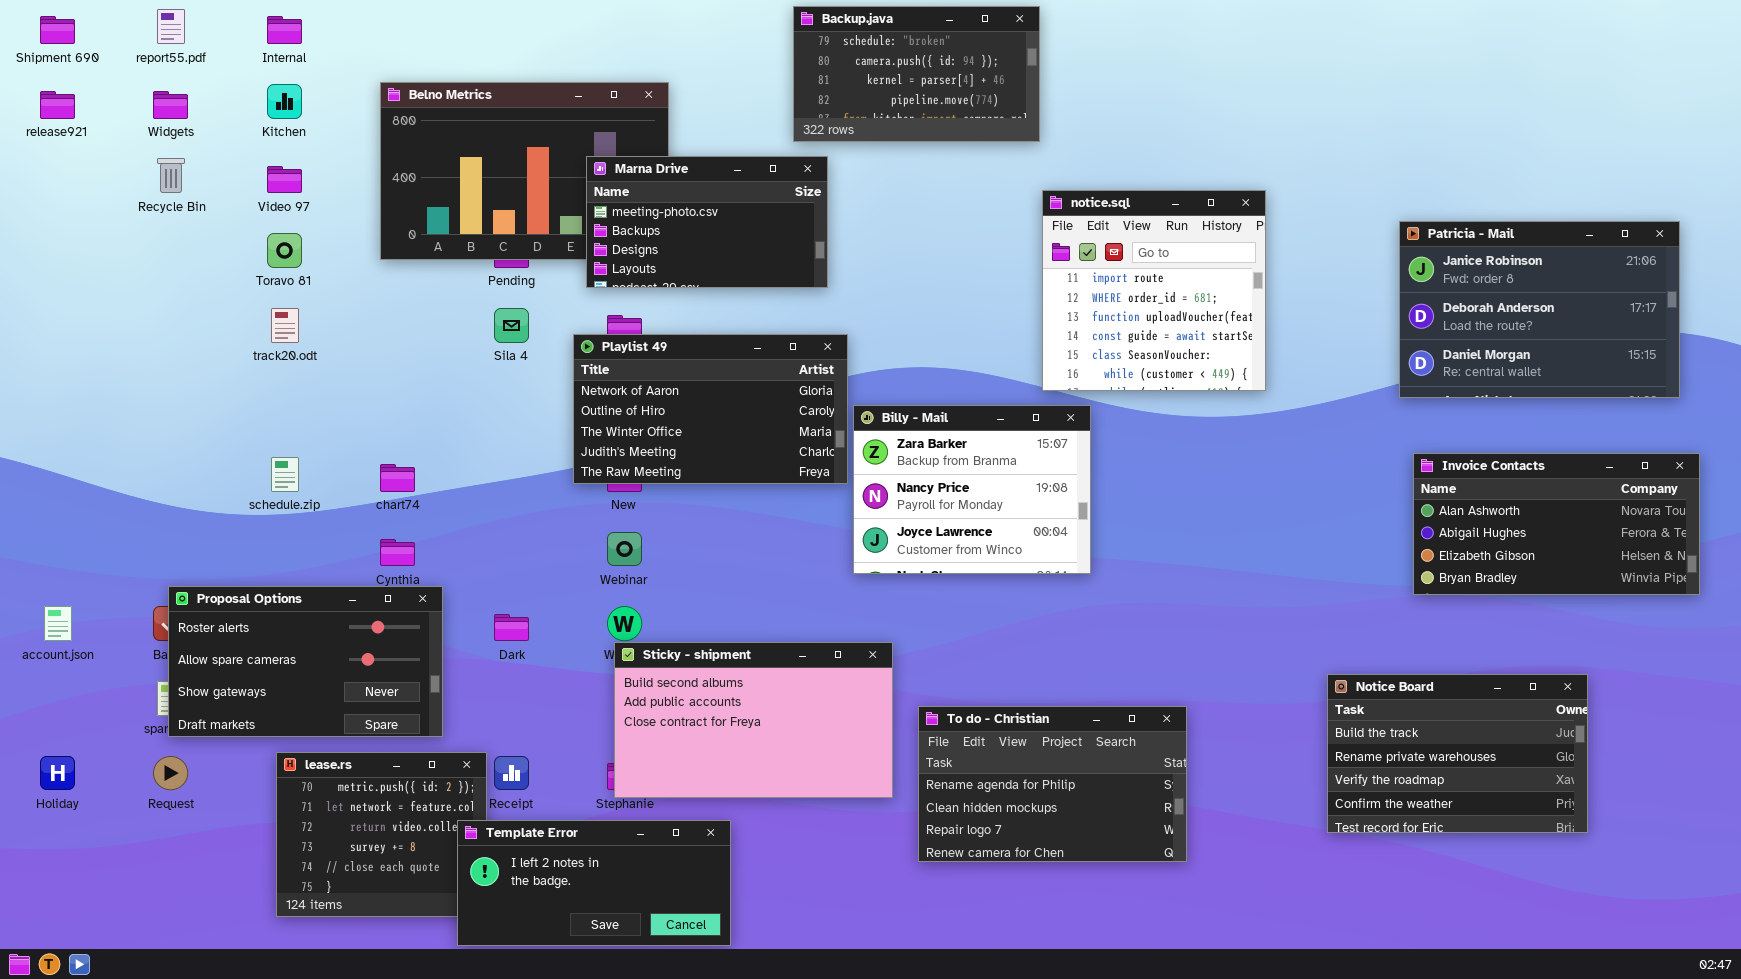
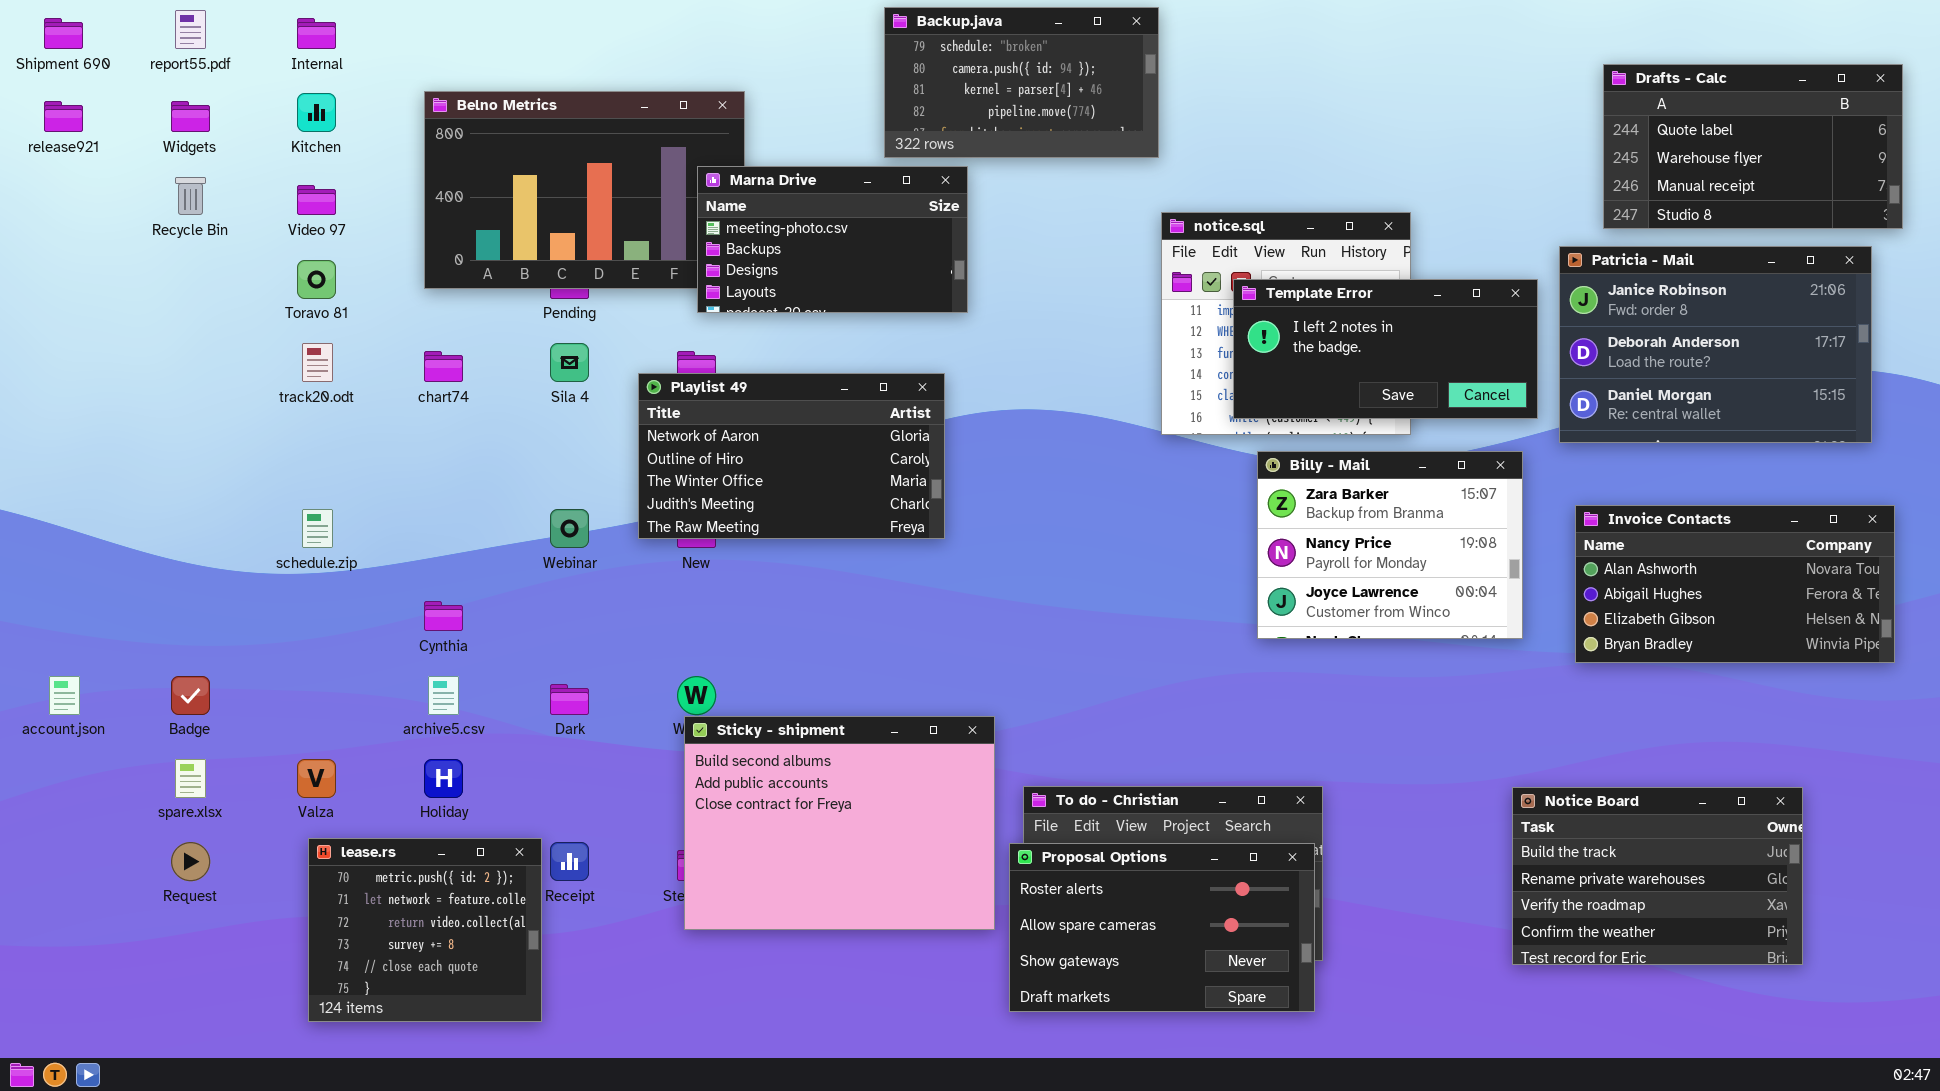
Drafts - Calc: none -> [1603,64,1903,229], opened
Marna Drive: [586,156,828,288] -> [697,166,968,313], moved
Billy - Mail: [853,405,1091,574] -> [1257,451,1523,639], moved
chart74: [380,464,415,492] -> [424,351,463,382], moved
Webinar: [607,532,642,566] -> [550,509,589,548], moved
Proposal Options: [168,586,443,737] -> [1009,843,1315,1012], moved
Sticky - shipment: [614,642,893,798] -> [684,716,995,930], resized
Notice Board: [1327,674,1588,833] -> [1512,787,1803,965], moved
Holiday: [40,756,75,790] -> [424,759,463,798], moved
Template Error: [457,820,731,946] -> [1233,279,1538,419], moved

